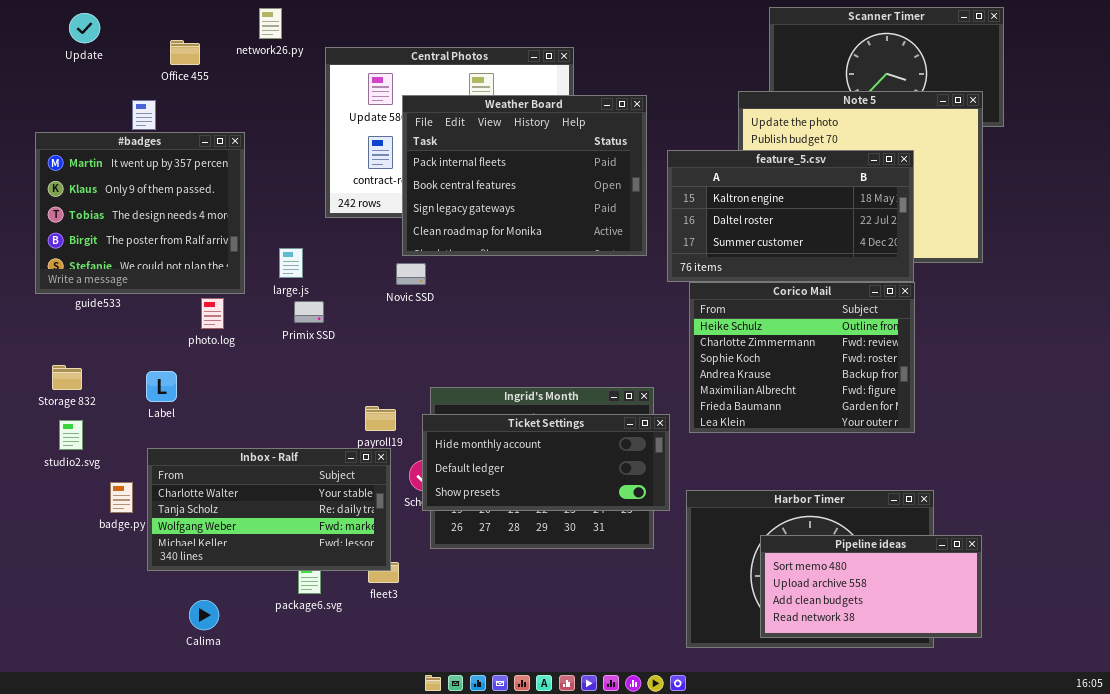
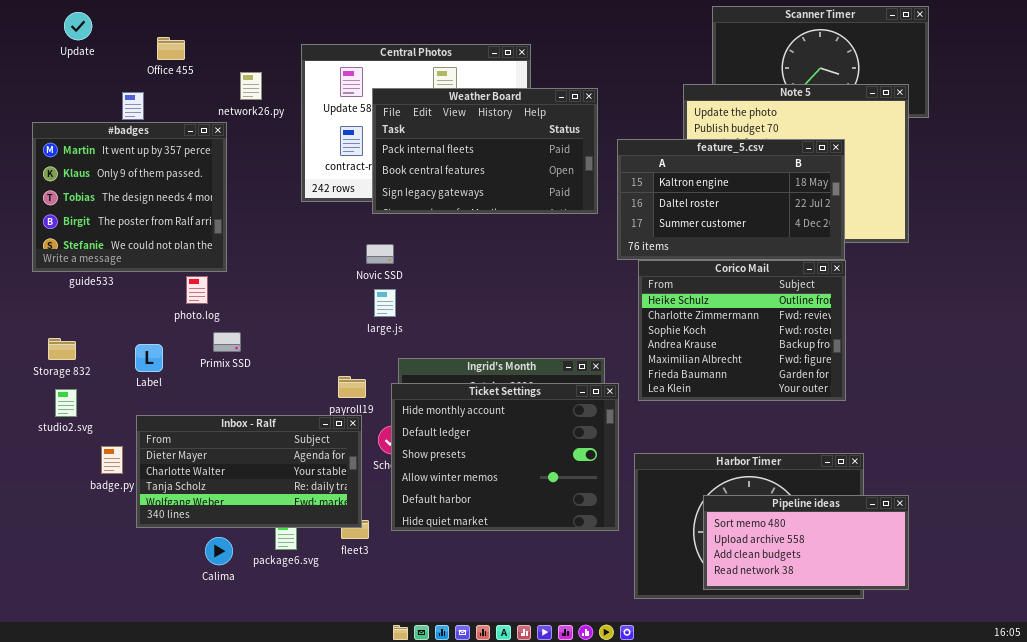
network26.py: [259,8,282,39] -> [240,72,262,100], moved
Weather Board: [402,95,647,256] -> [372,88,598,214], resized
large.js: [279,248,303,278] -> [374,289,396,317], moved
Primix SSD: [294,301,324,323] -> [213,332,241,352], moved
Ticket Settings: [422,414,670,511] -> [391,383,619,531], resized
Inbox - Ralf: [147,448,391,571] -> [136,415,362,528], scrolled up 1 row
Calima: [189,600,219,630] -> [205,537,233,565], moved

